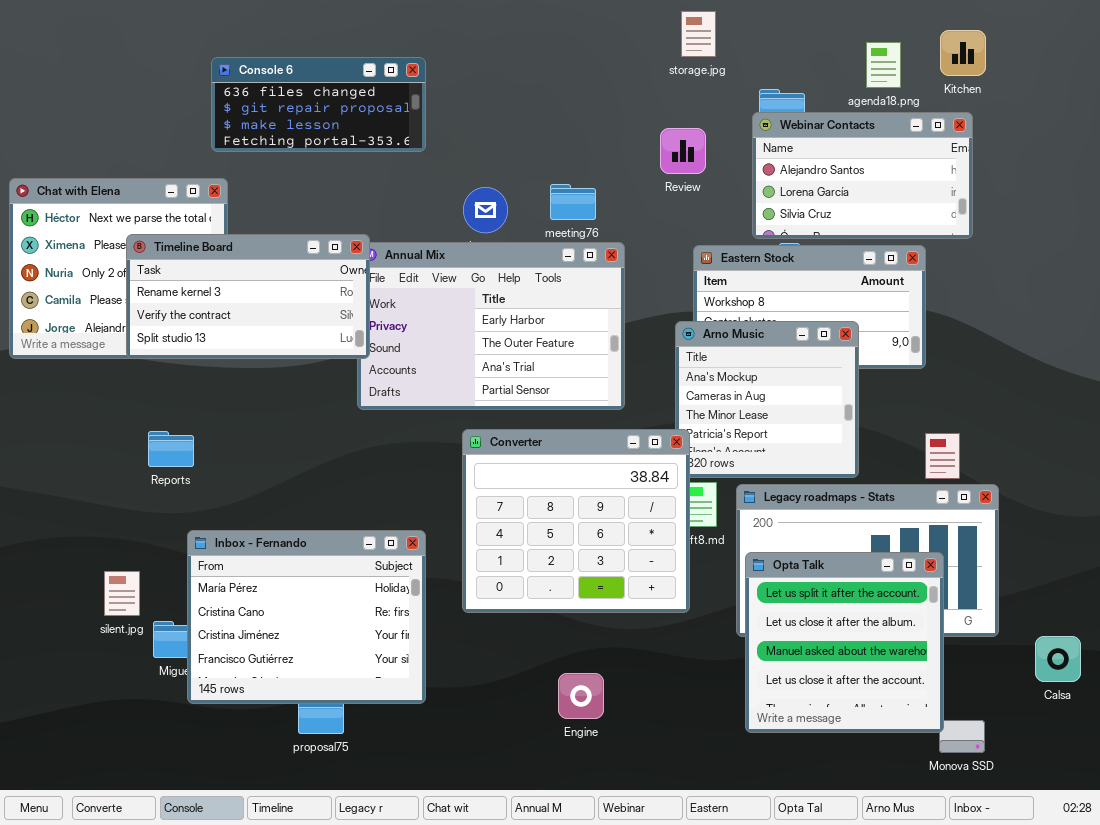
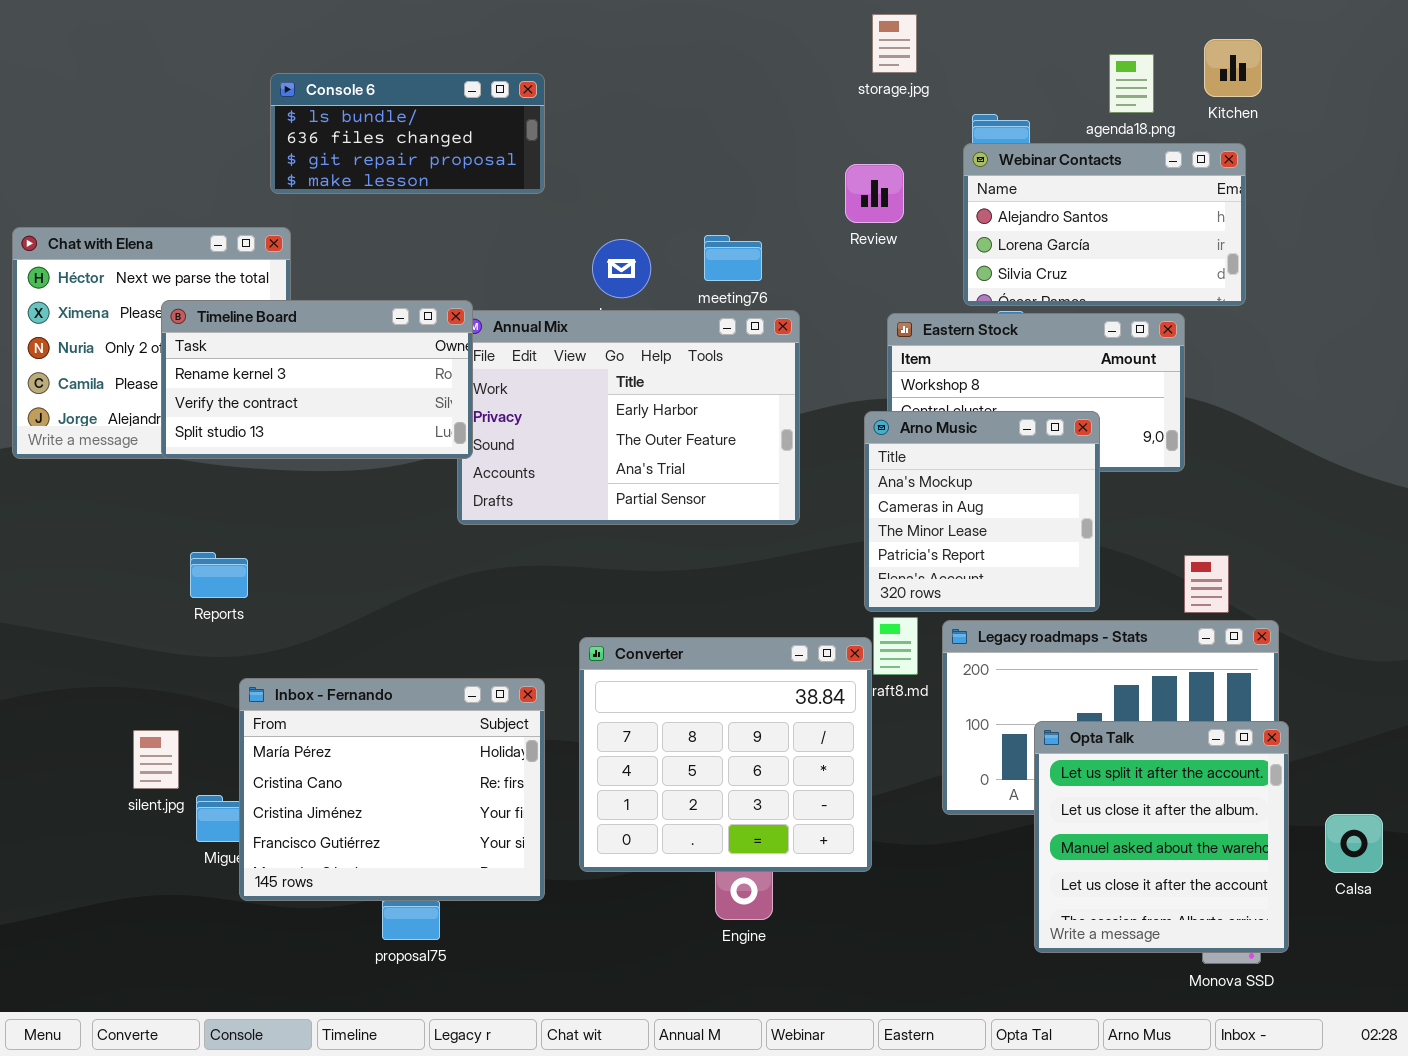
Console 6: [211,57,426,152] -> [270,73,545,194], scrolled up 1 row
Converter: [462,429,690,613] -> [579,637,872,872], moved
Opta Talk: [745,552,944,733] -> [1034,721,1289,953], moved

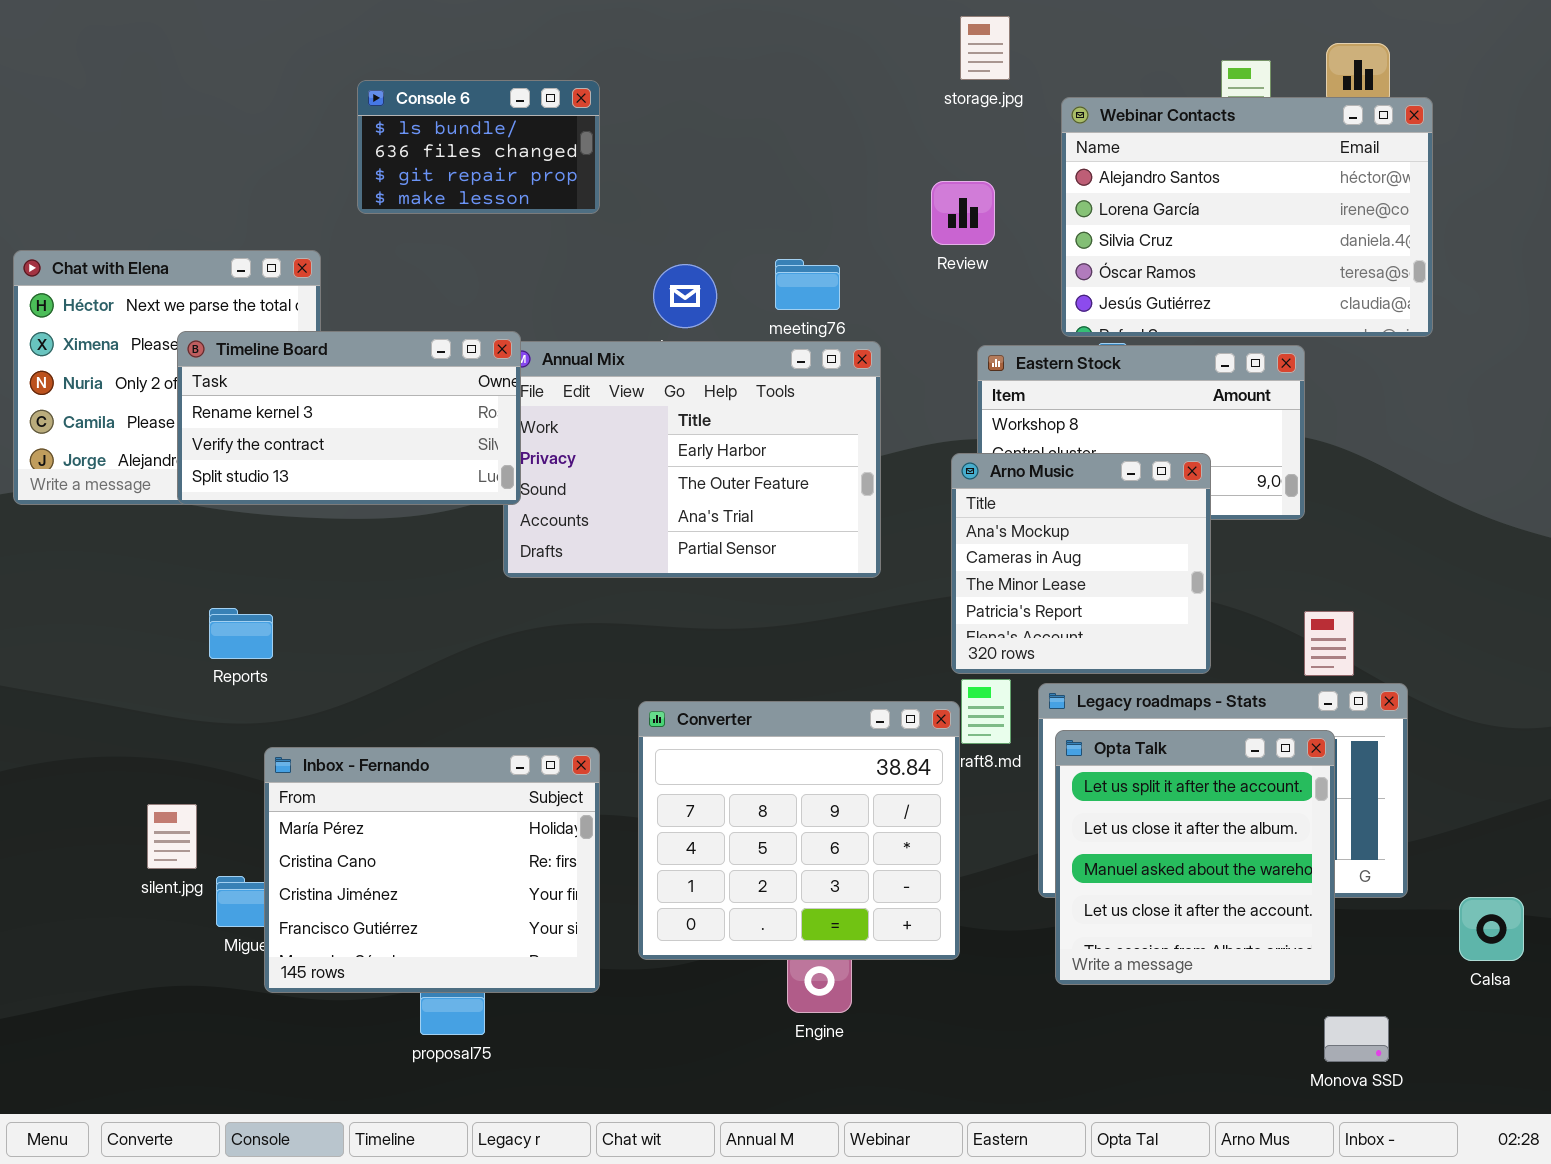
Console 6: [270,73,545,194] -> [357,80,600,214], resized
Webinar Contacts: [963,143,1246,306] -> [1061,97,1433,337], resized
Opta Talk: [1034,721,1289,953] -> [1055,730,1335,985], moved

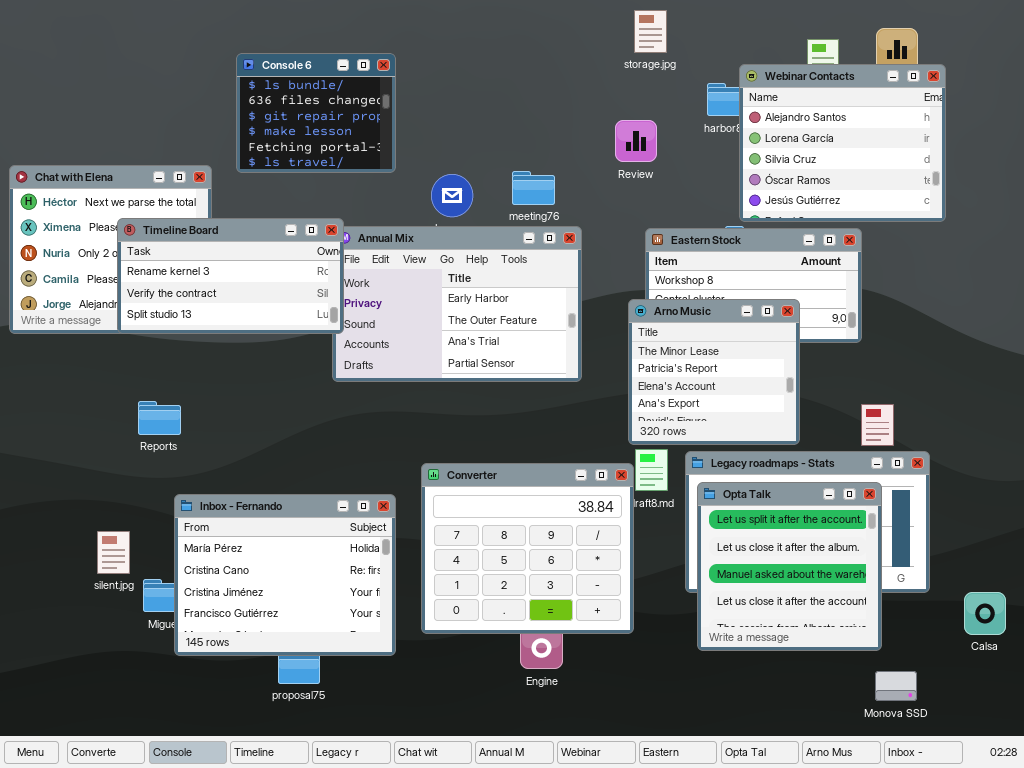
Console 6: [357,80,600,214] -> [236,53,396,173], resized
Webinar Contacts: [1061,97,1433,337] -> [739,64,946,222], resized
Arno Music: [951,453,1211,674] -> [628,299,800,445], scrolled down 2 rows

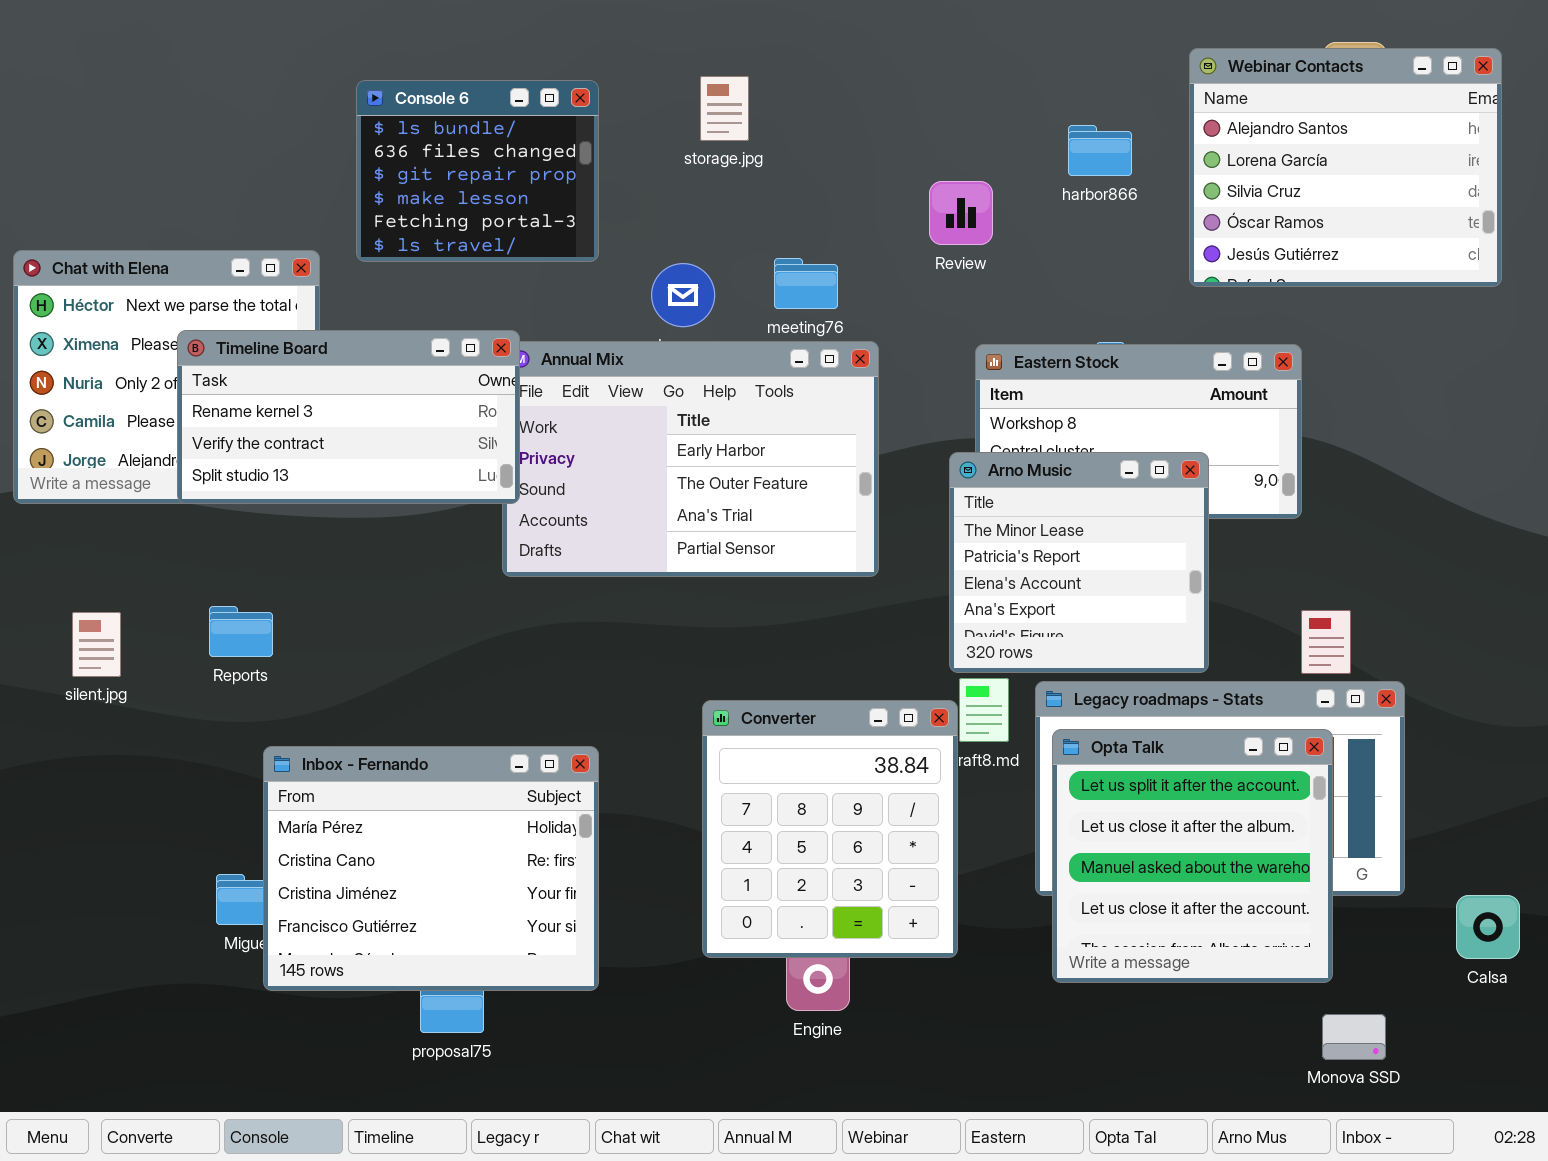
storage.jpg: [634,10,667,53] -> [700,76,749,141], moved
Webinar Contacts: [739,64,946,222] -> [1189,48,1502,287], moved
Converter: [421,463,634,634] -> [702,700,958,958], resized
silent.jpg: [97,531,130,574] -> [72,612,121,677], moved

